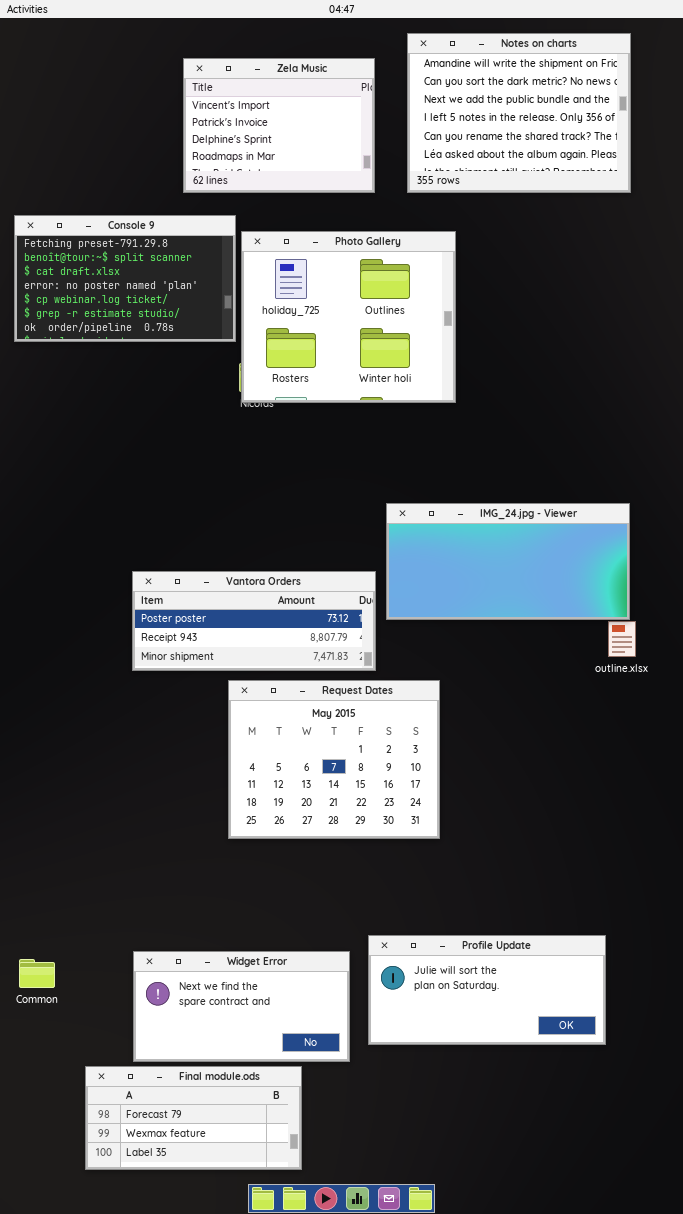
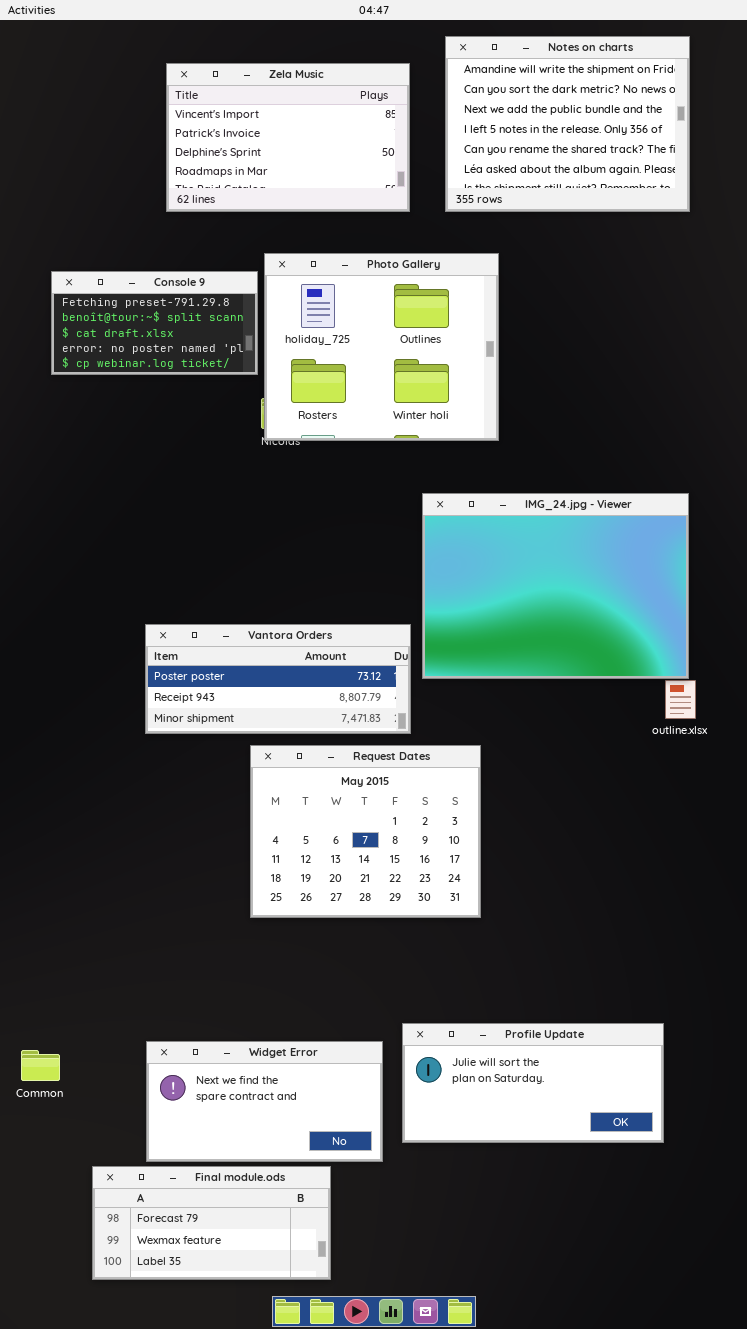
Zela Music: [183,58,375,193] -> [166,63,410,212], resized
Console 9: [14,215,236,342] -> [51,271,258,375], resized
IMG_24.jpg - Viewer: [386,503,630,620] -> [422,493,689,679], resized

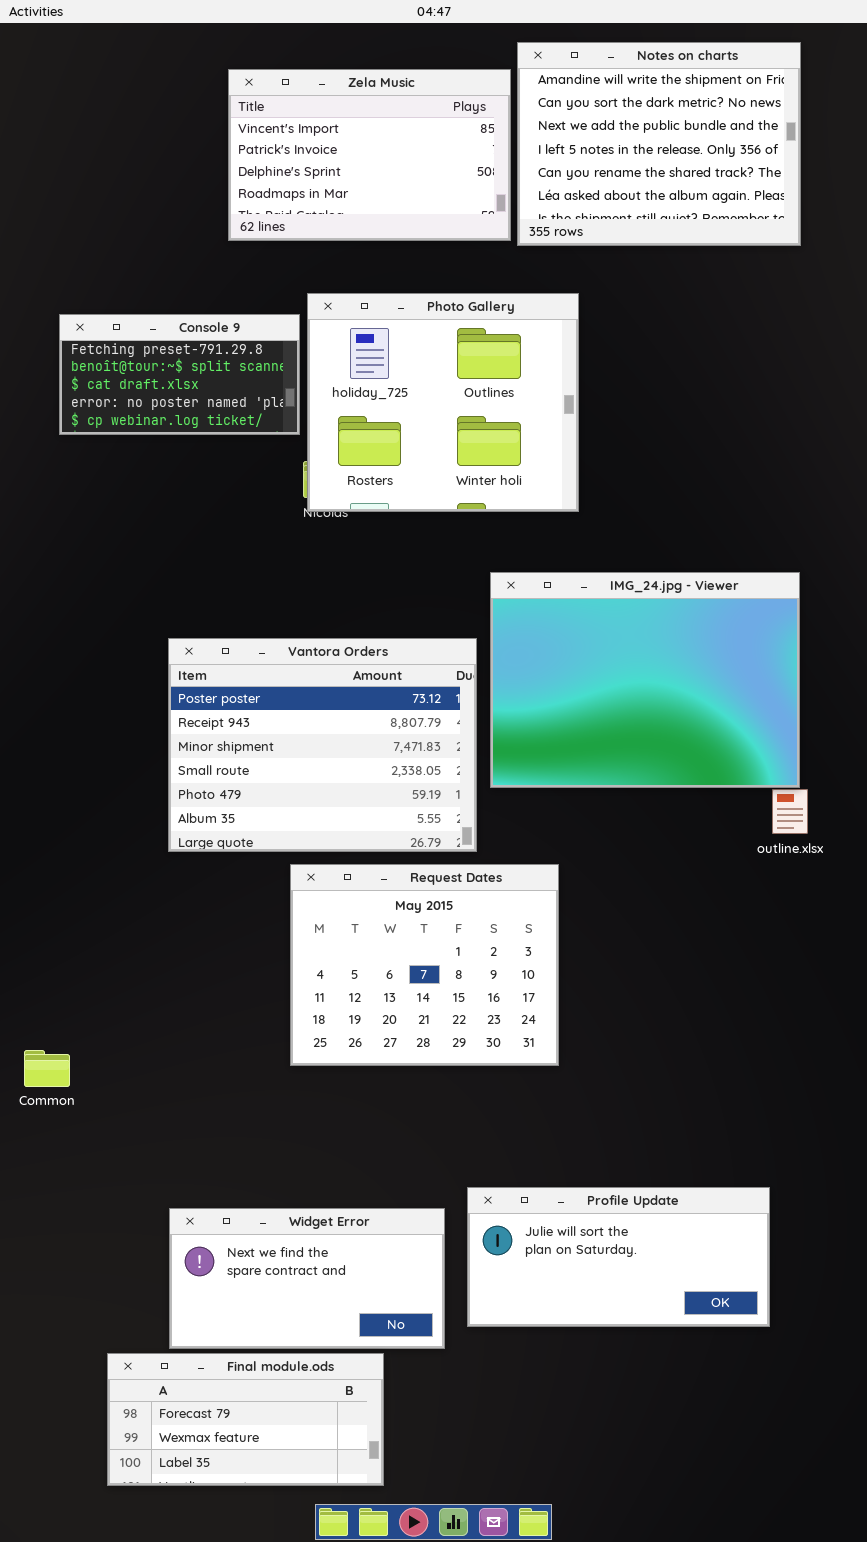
Zela Music: [166,63,410,212] -> [228,69,511,241], moved
Vantora Orders: [145,624,411,734] -> [168,638,477,852], resized
Common: [21,1050,60,1081] -> [24,1050,70,1087], moved

